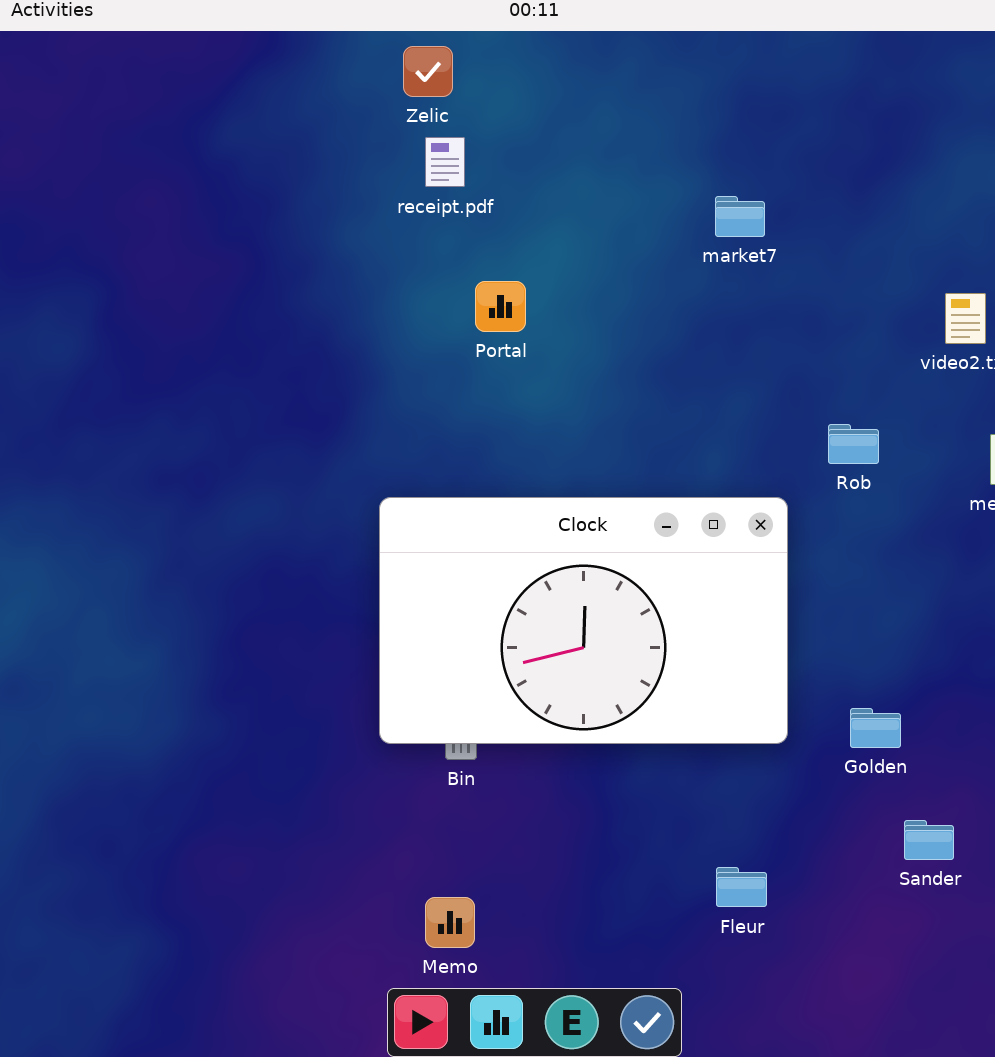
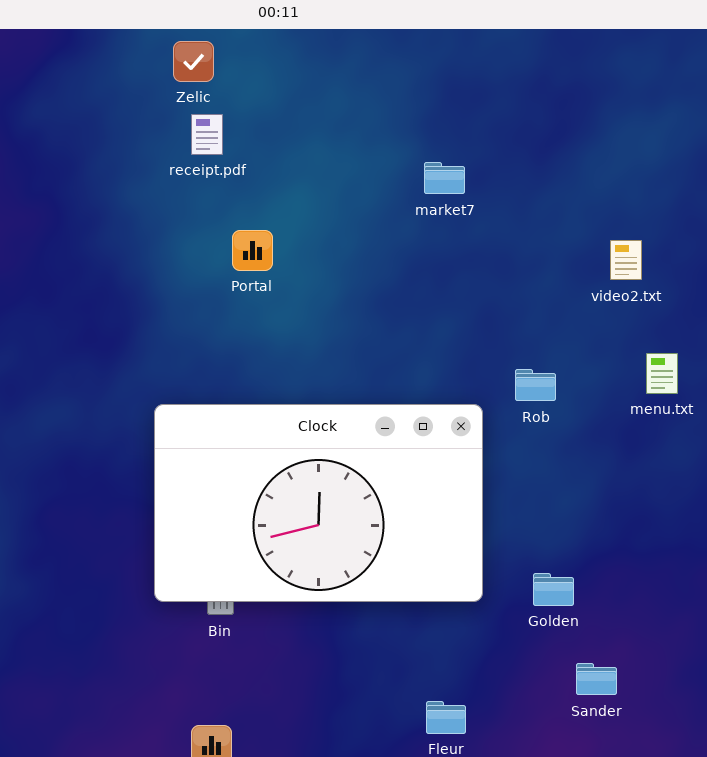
Rob: [828,424,879,464] -> [515,369,556,401], moved

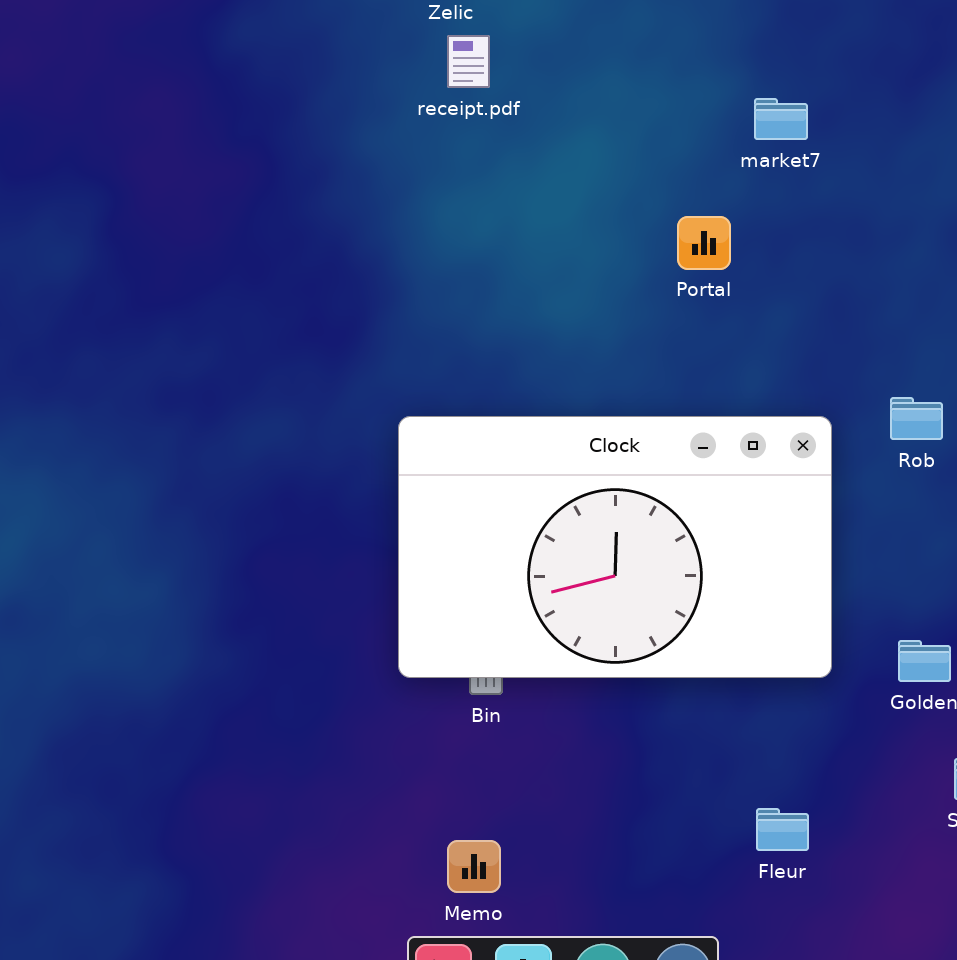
Portal: [232,230,273,271] -> [677,216,731,270], moved
Rob: [515,369,556,401] -> [890,397,943,440], moved

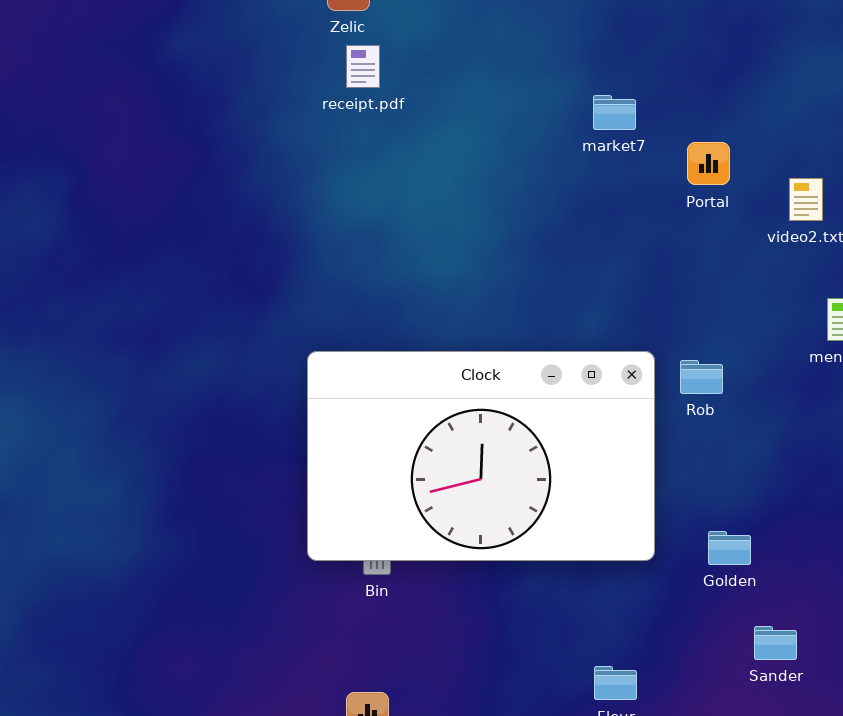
Portal: [677,216,731,270] -> [687,142,730,185], moved
Rob: [890,397,943,440] -> [680,360,723,394], moved

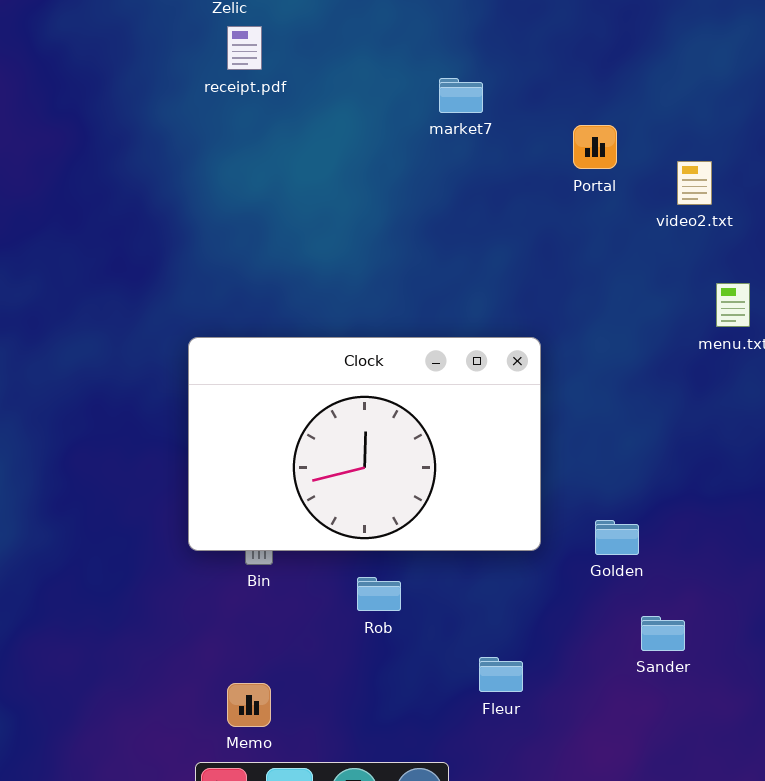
market7: [593,95,636,130] -> [439,78,483,113], moved
Rob: [680,360,723,394] -> [357,577,401,611], moved

